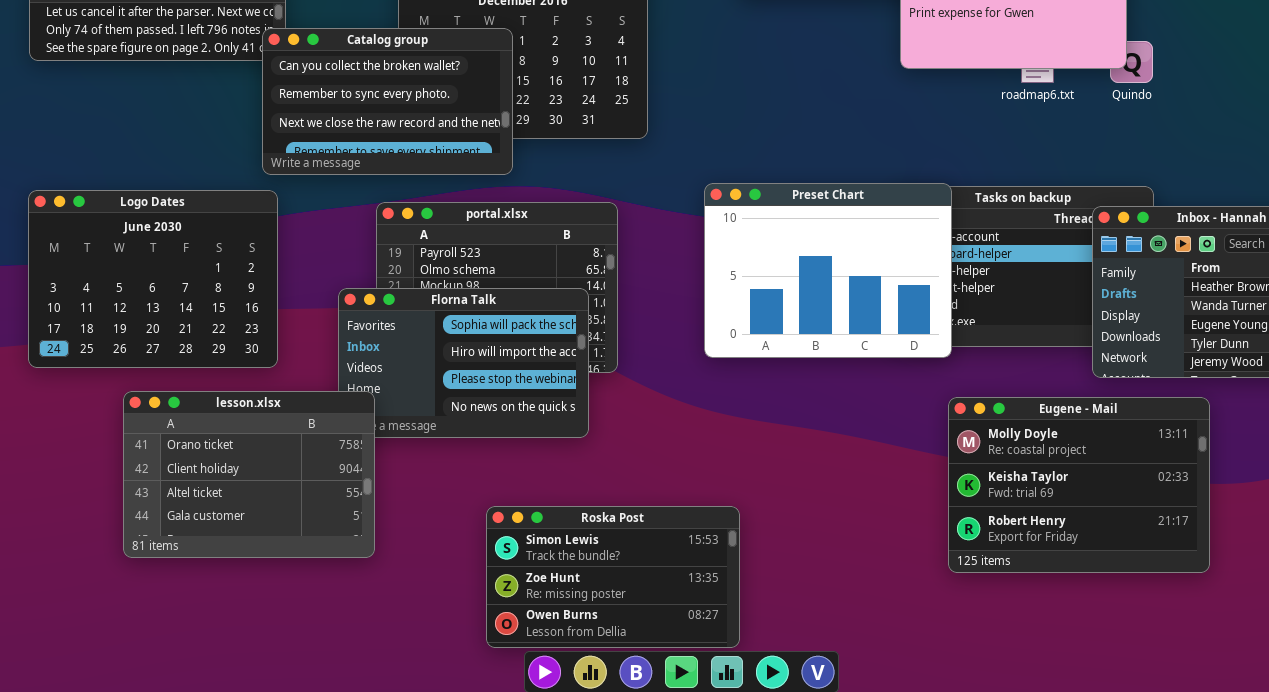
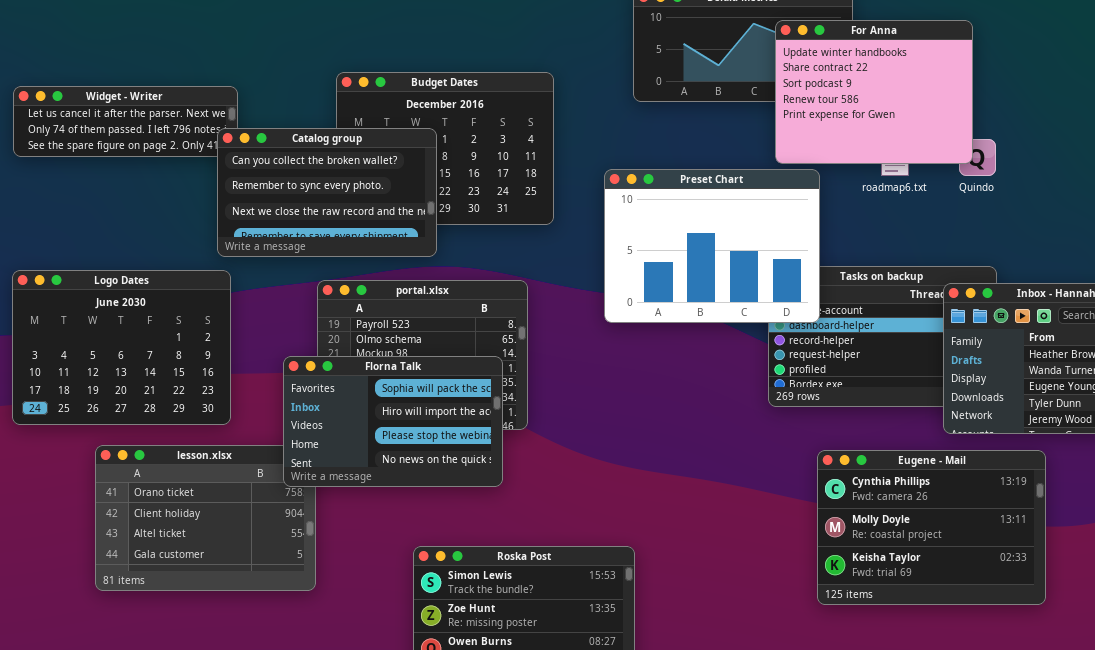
Preset Chart: [704,183,952,358] -> [604,169,820,323], moved
Florna Talk: [338,288,589,438] -> [283,356,503,487], raised
Eugene - Mail: [948,397,1210,573] -> [817,450,1046,605], scrolled up 1 row

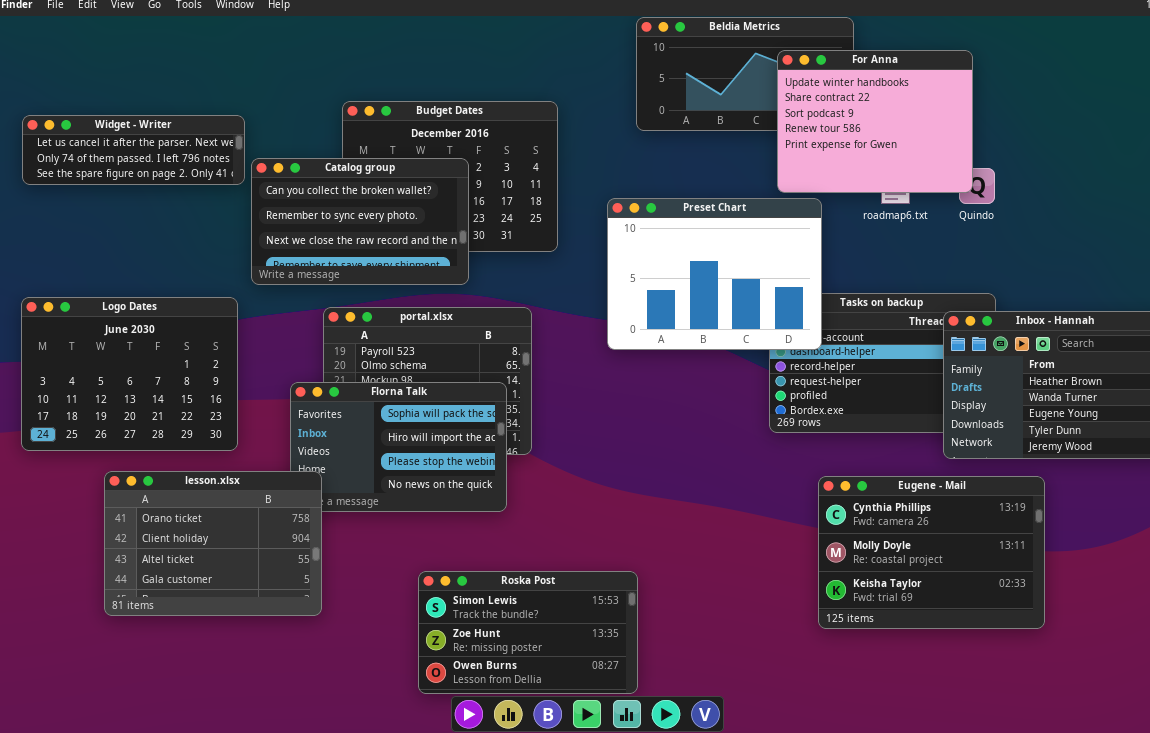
Catalog group: [217,128,437,257] -> [251,158,469,285], moved
lesson.xlsx: [95,445,316,591] -> [104,471,322,616], raised

